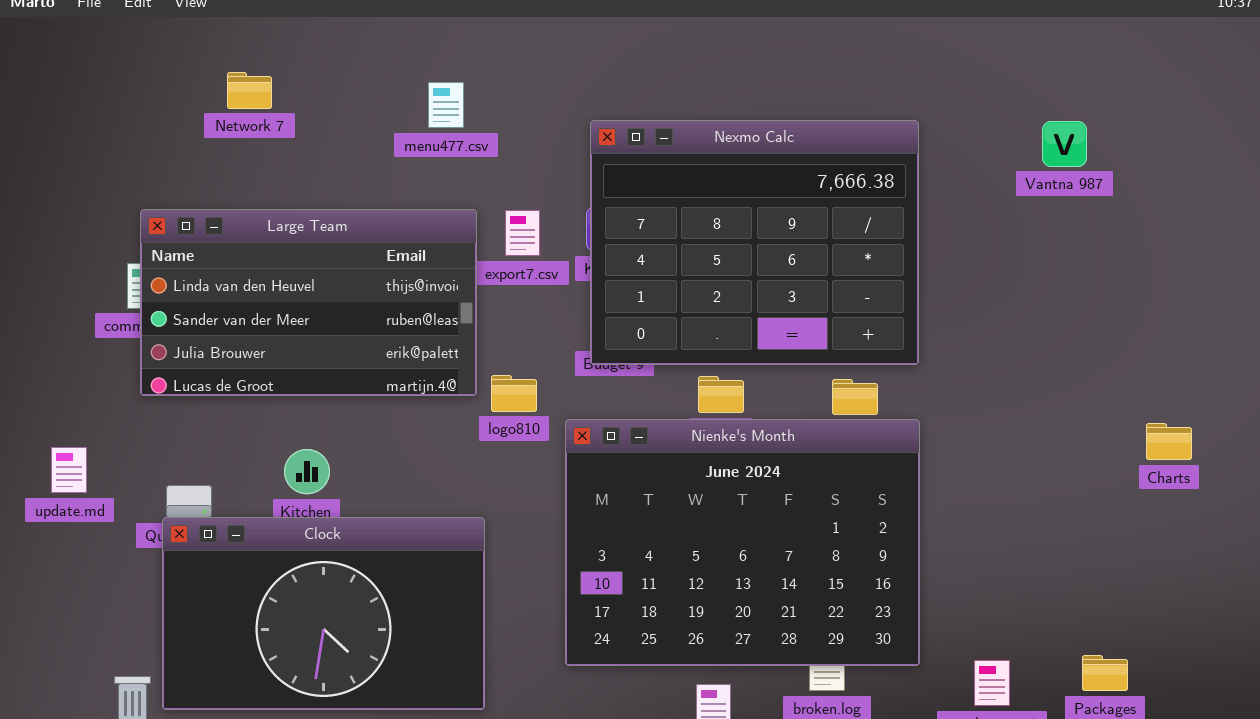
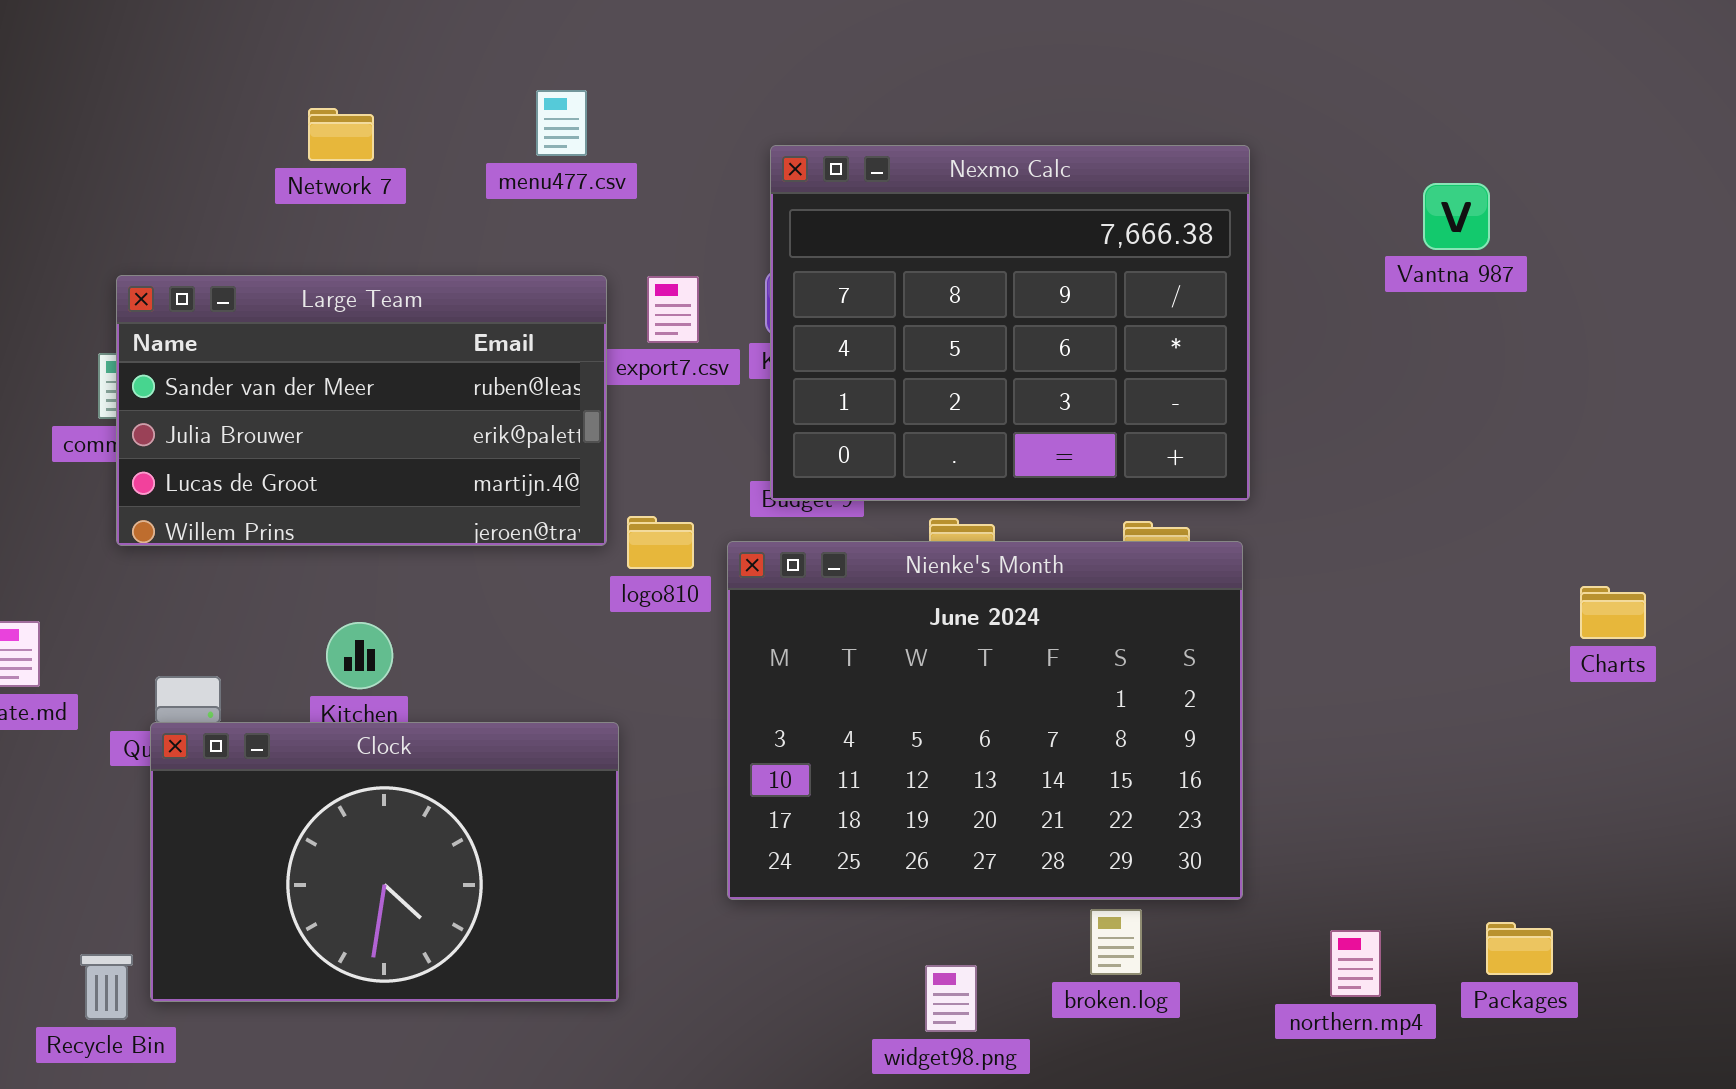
Network 7: [227,72,272,109] -> [308,108,374,161], moved
Vantna 987: [1042,121,1087,167] -> [1423,183,1490,250], moved
Large Team: [140,209,477,396] -> [116,275,607,546], scrolled down 1 row
Nienke's Month: [565,419,920,666] -> [727,541,1243,900], moved

